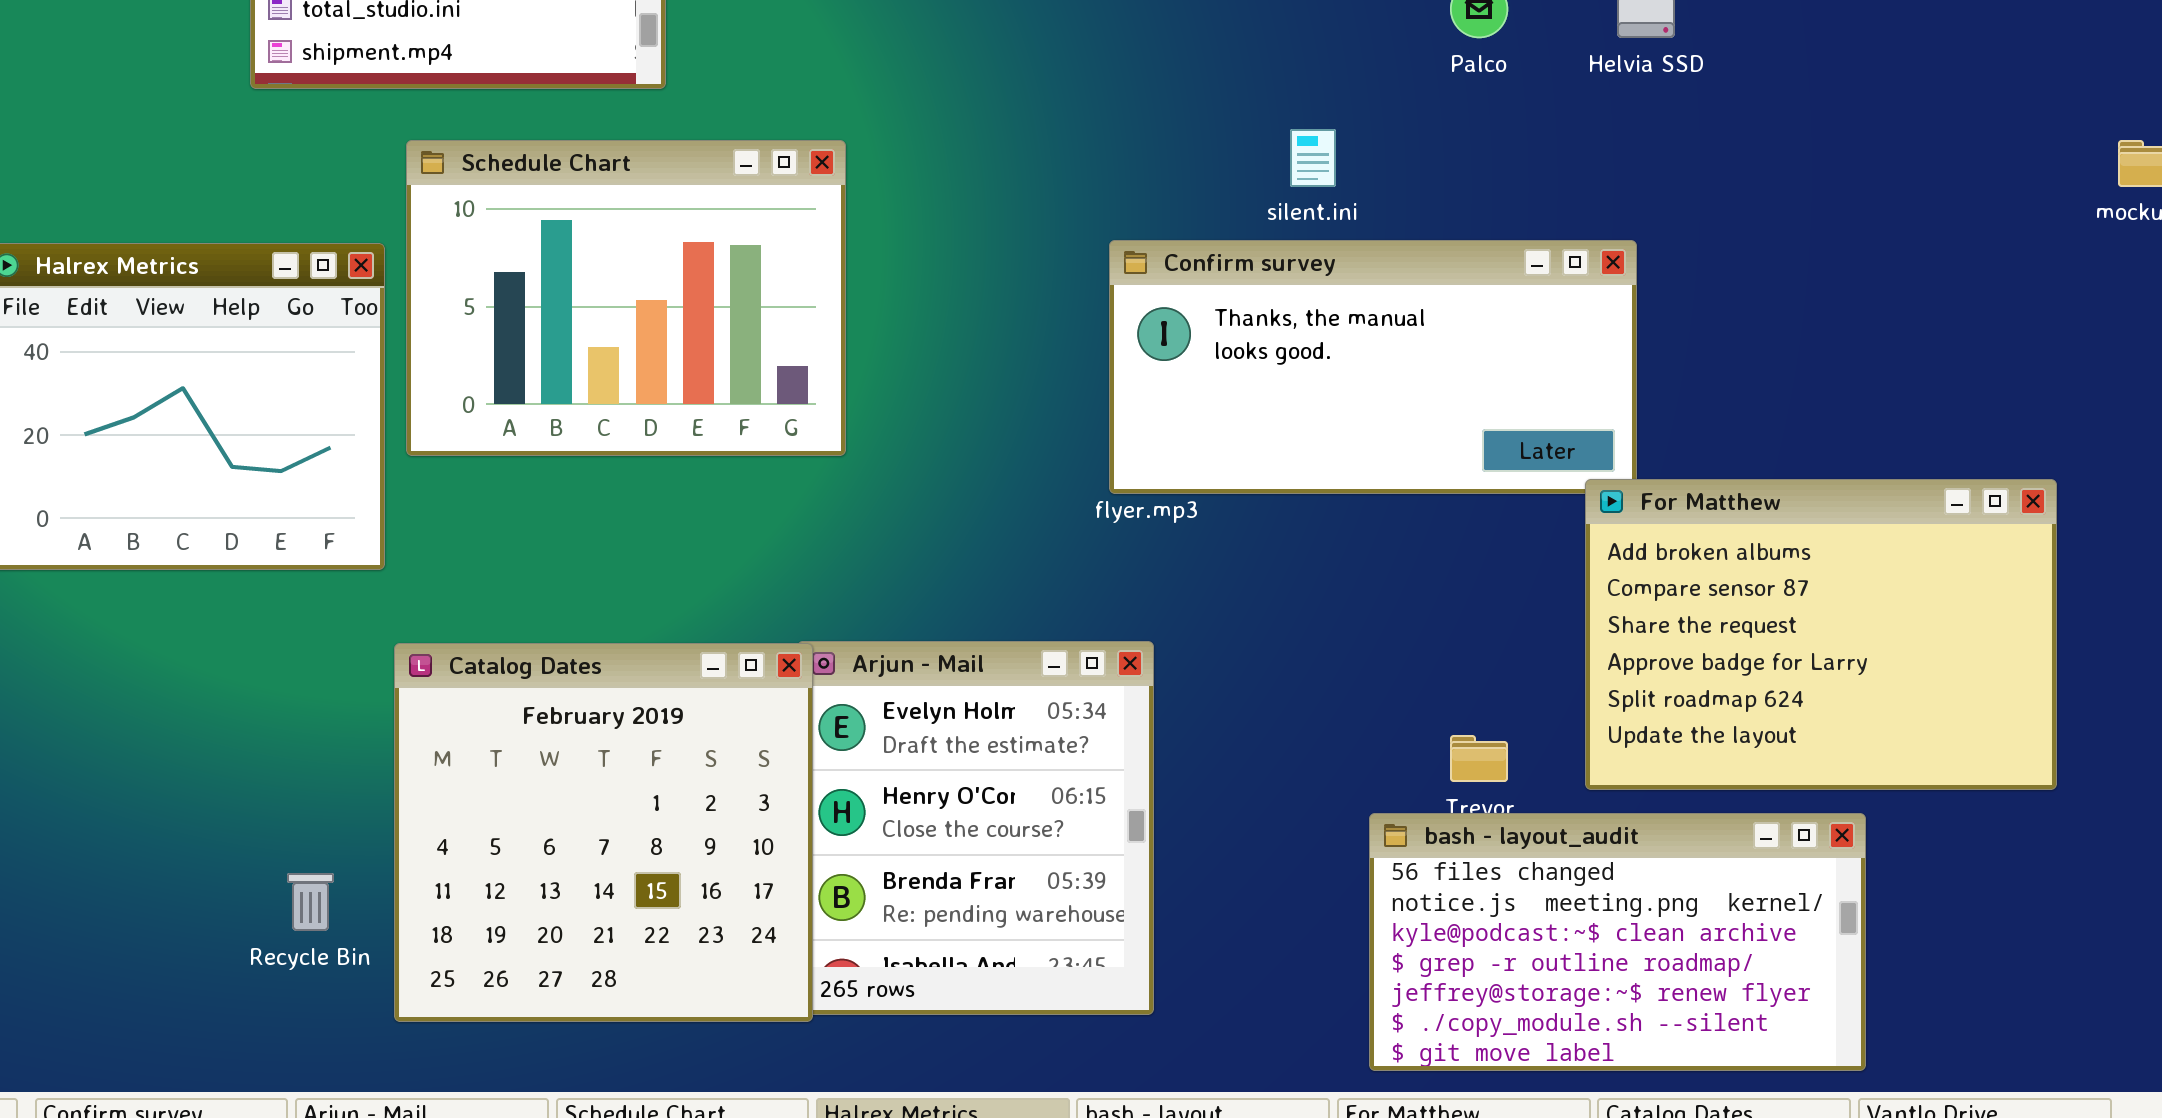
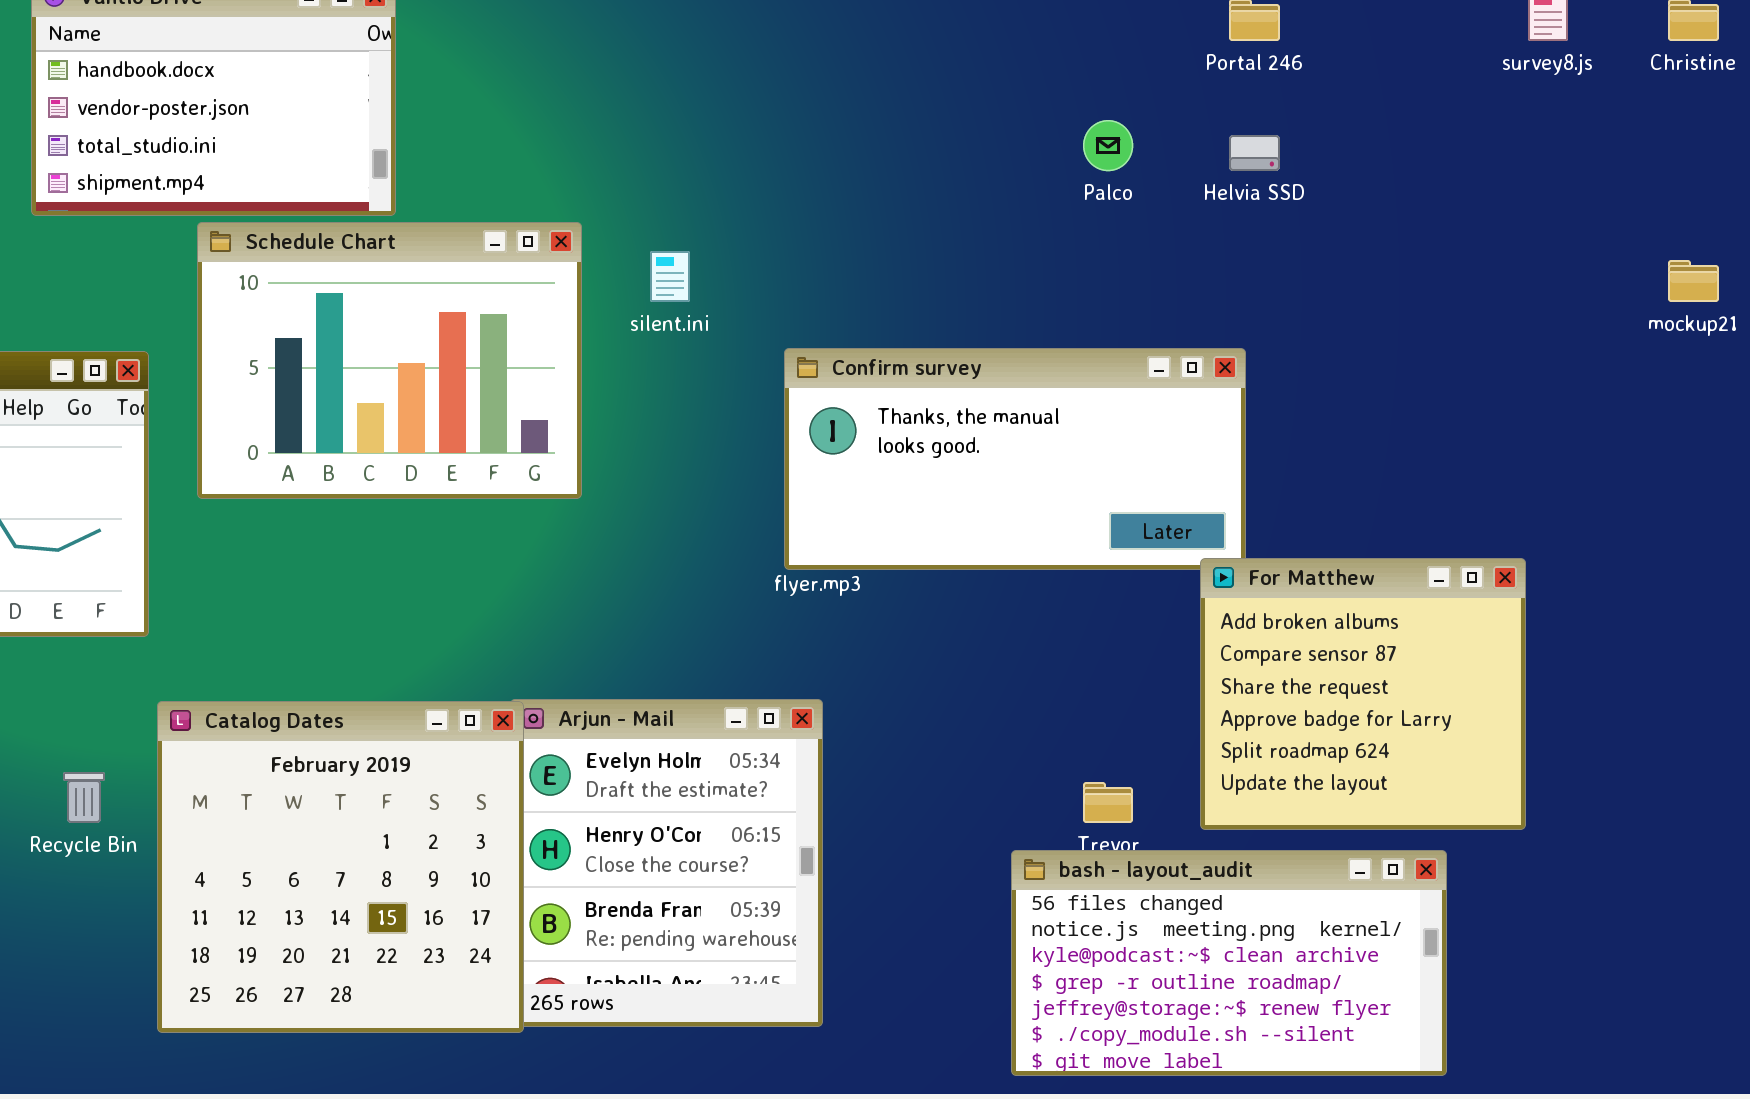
silent.ini: [1290,129,1336,187] -> [650,251,690,302], moved
Schedule Chart: [406,140,846,456] -> [197,222,582,499], moved
For Matthew: [1585,479,2057,790] -> [1200,558,1526,830], resized
Recycle Bin: [287,873,334,931] -> [63,772,105,823], moved

